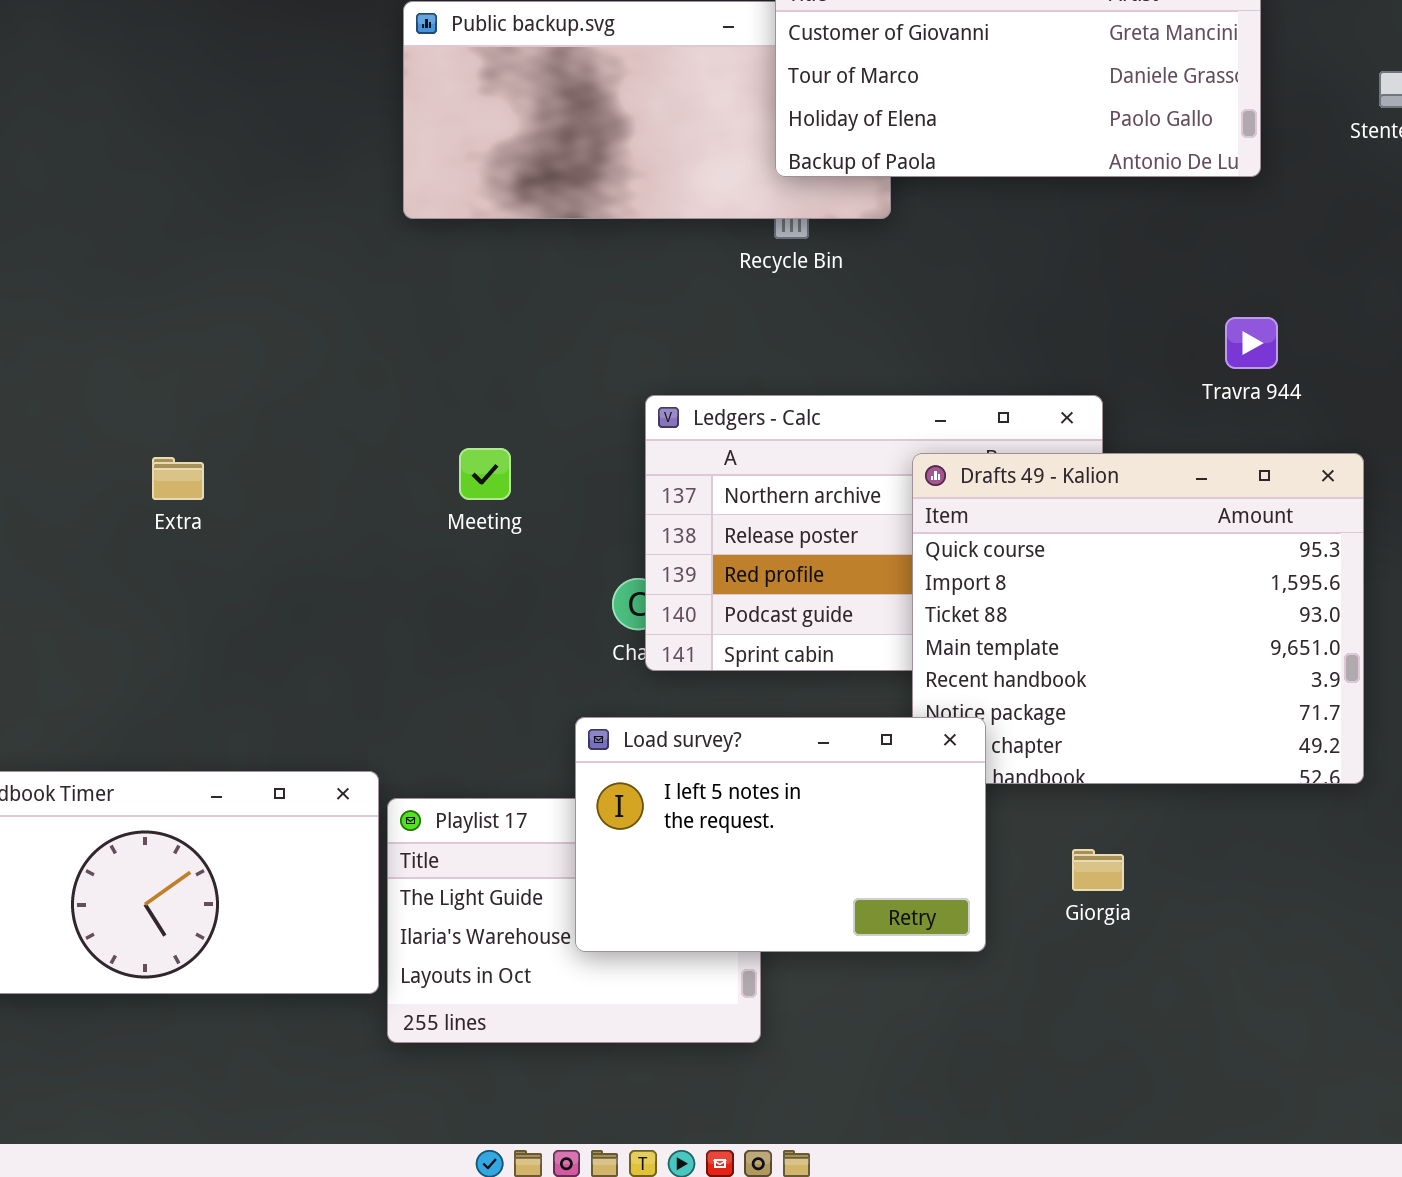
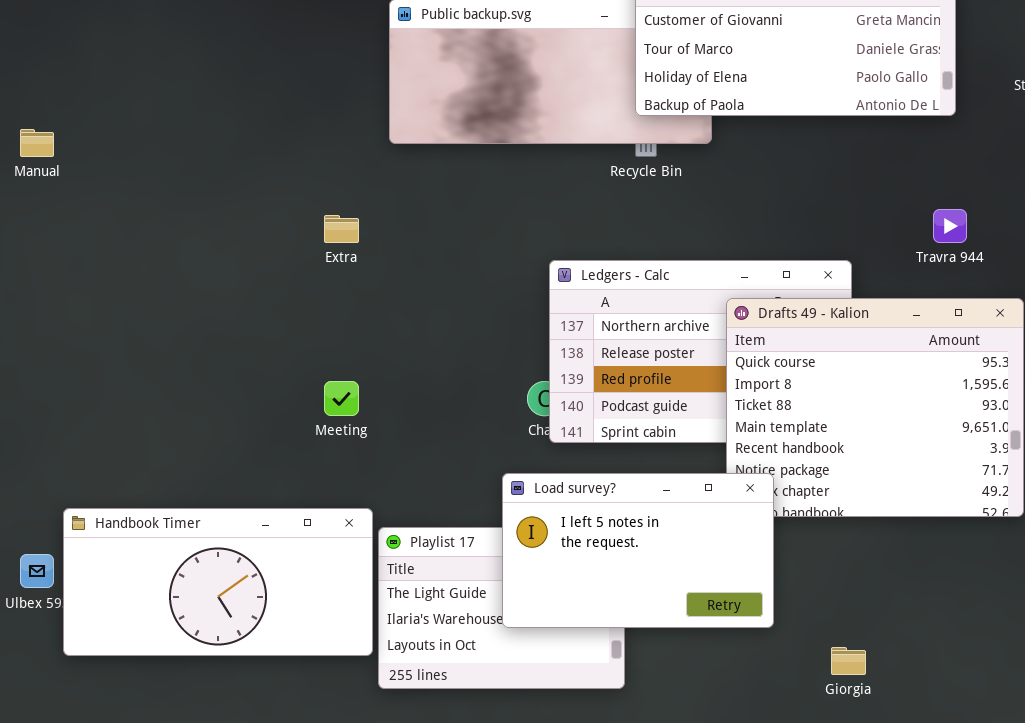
Meeting: [459,448,511,500] -> [324,381,359,416], moved
Extra: [152,457,204,500] -> [324,215,359,243], moved
Giorgia: [1072,849,1124,891] -> [831,647,866,675], moved

